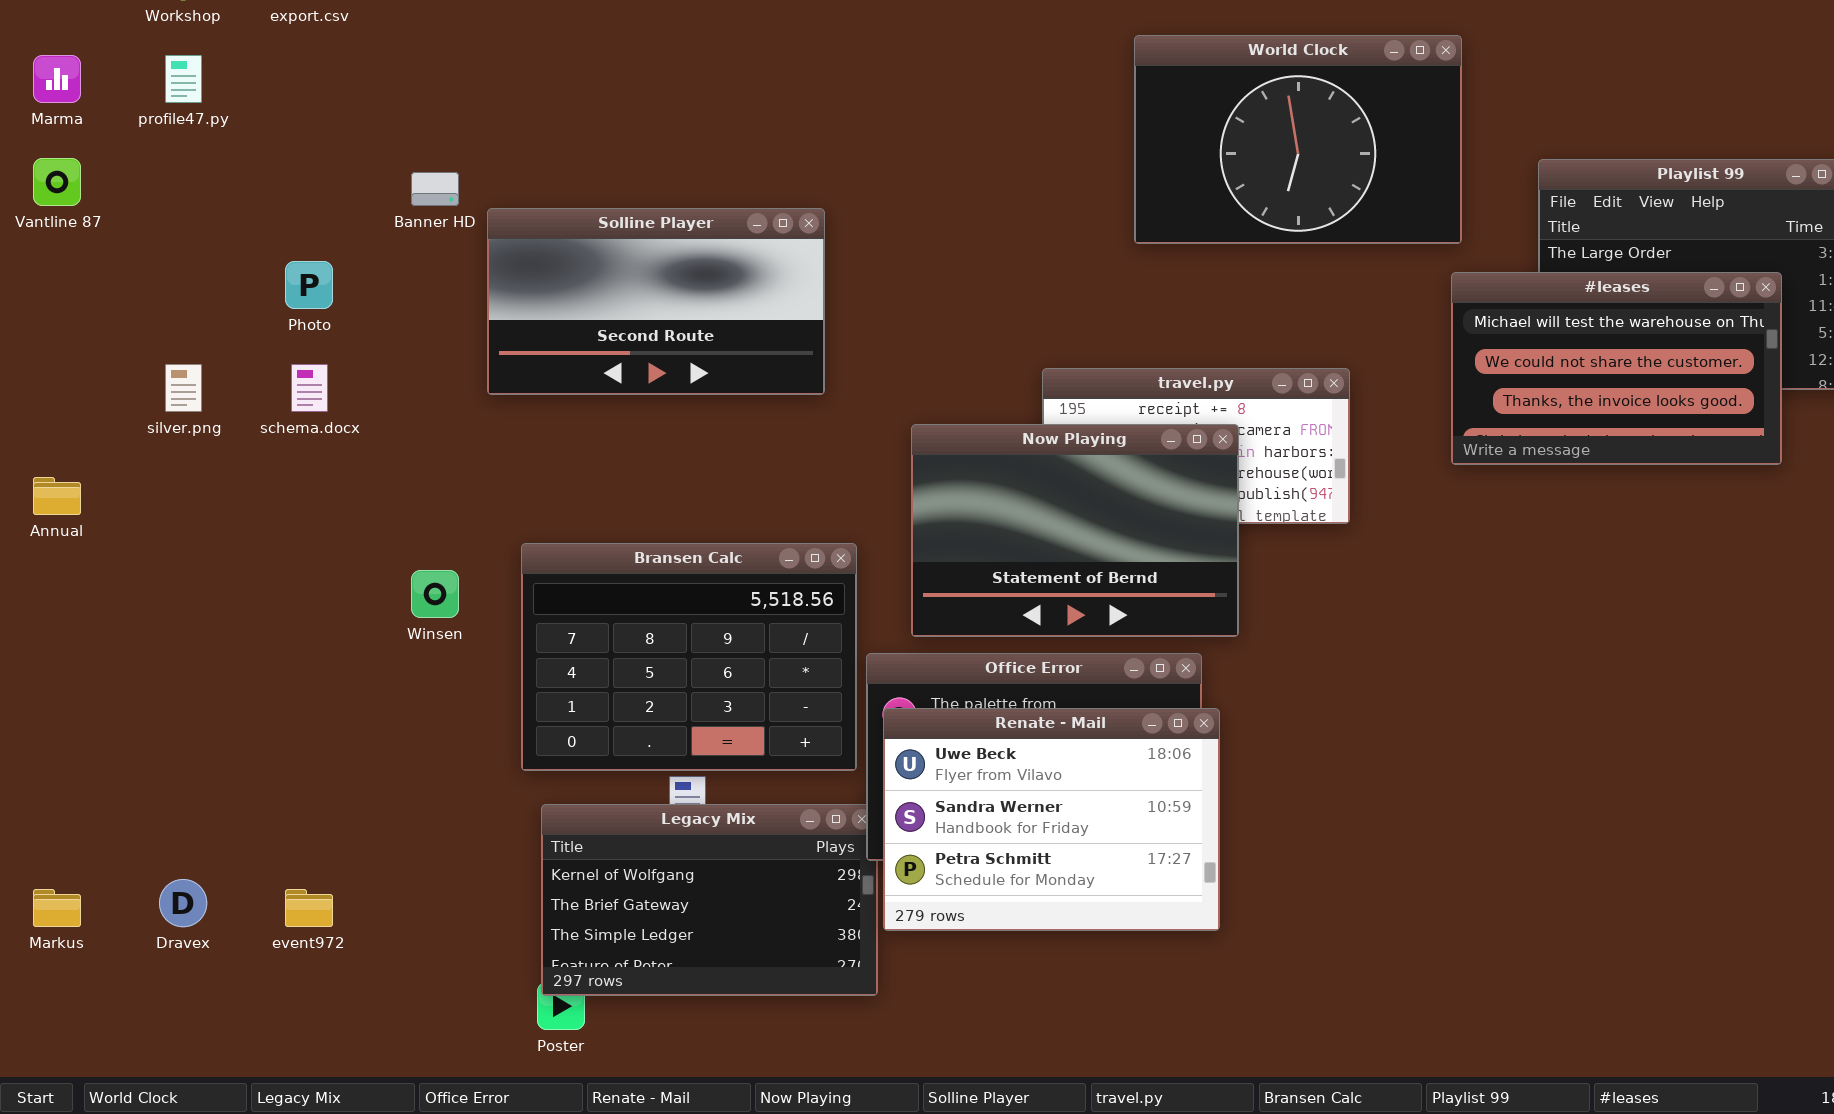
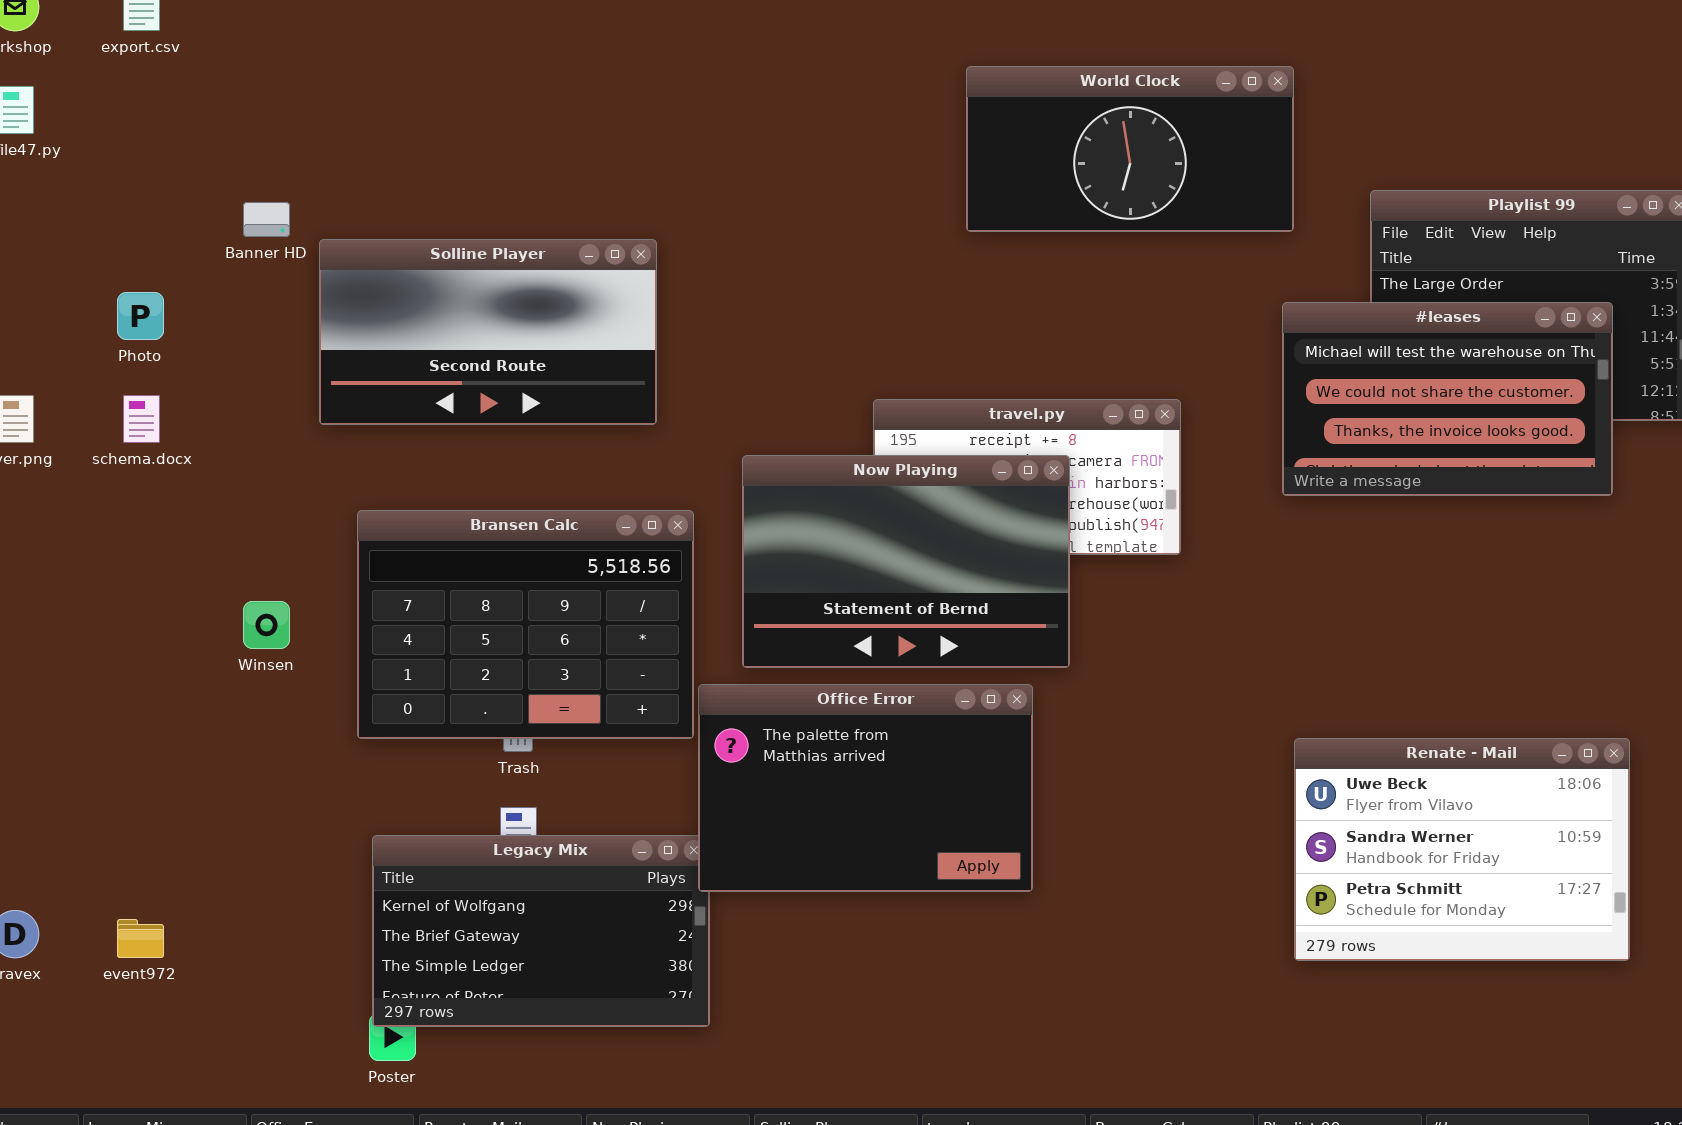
World Clock: [1134,35,1462,244] -> [966,66,1294,232], resized
Bransen Calc: [521,543,857,771] -> [357,510,694,739], moved
Renate - Mail: [883,708,1220,931] -> [1294,738,1630,961], moved

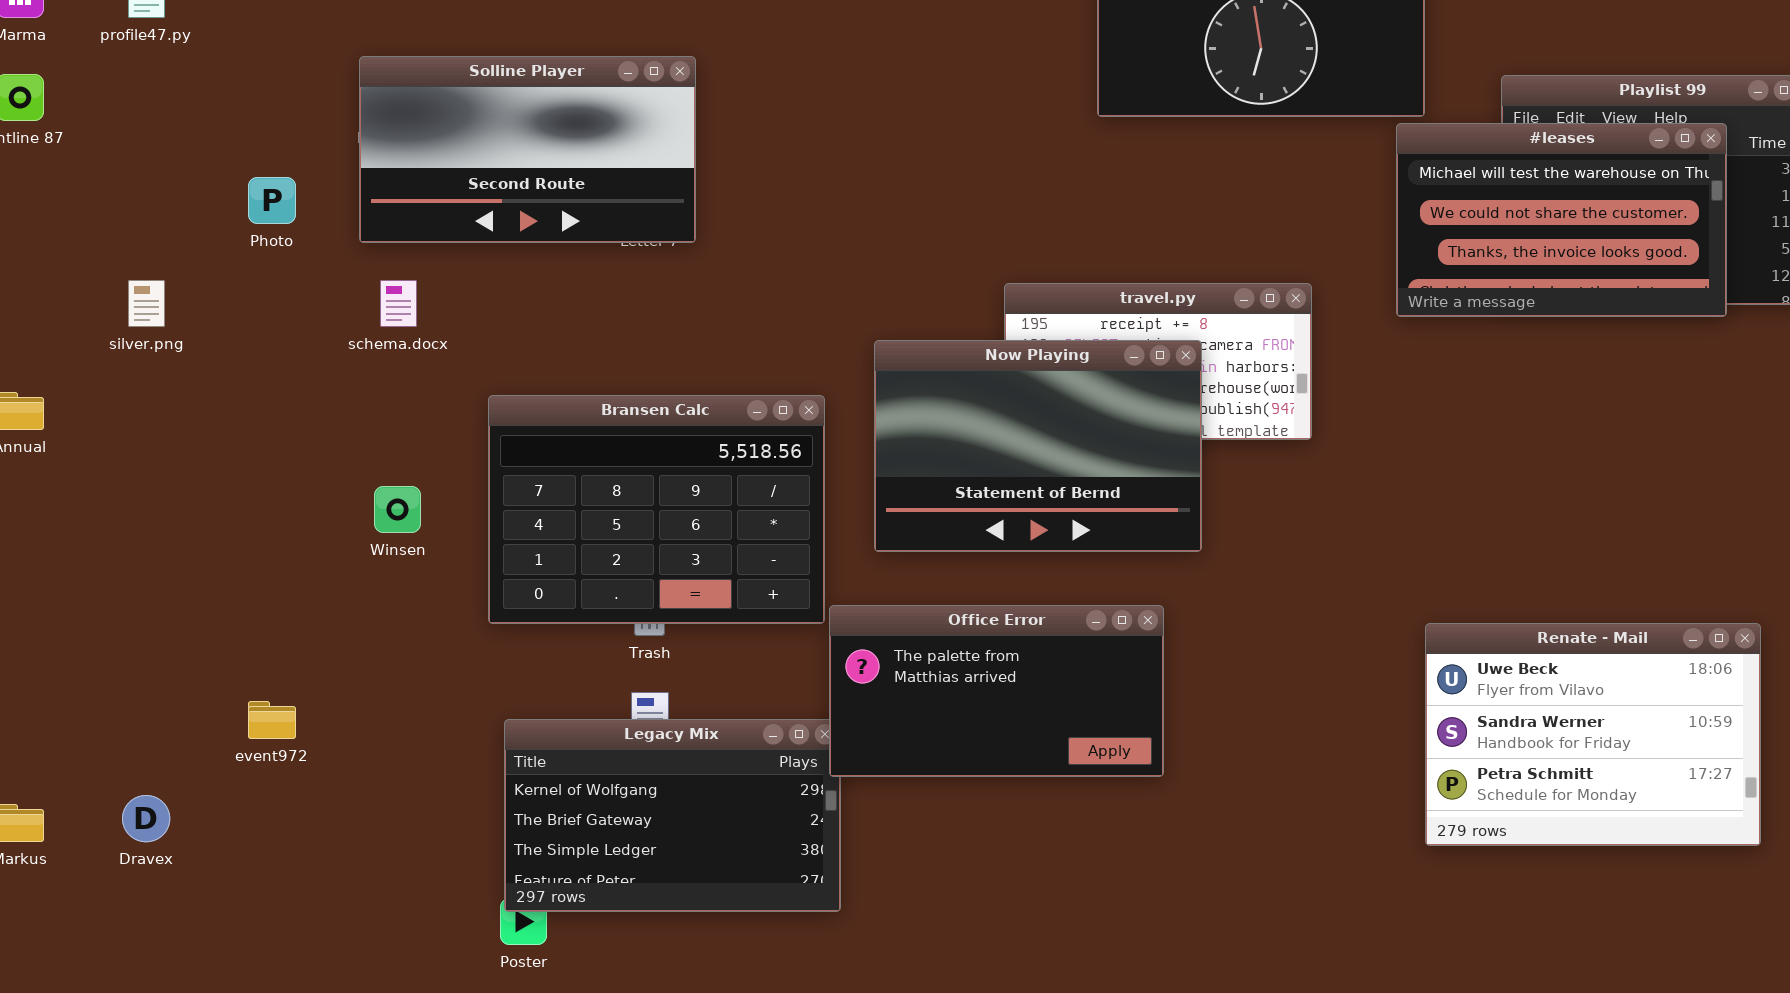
Solline Player: [319,239,657,425] -> [359,56,696,243], moved
#leases: [1282,302,1613,496] -> [1396,123,1727,317], moved
schema.docx: [123,395,160,443] -> [380,280,417,327], moved
Office Error: [698,684,1033,892] -> [829,605,1164,777], resized
event972: [117,919,164,958] -> [248,701,296,739], moved

